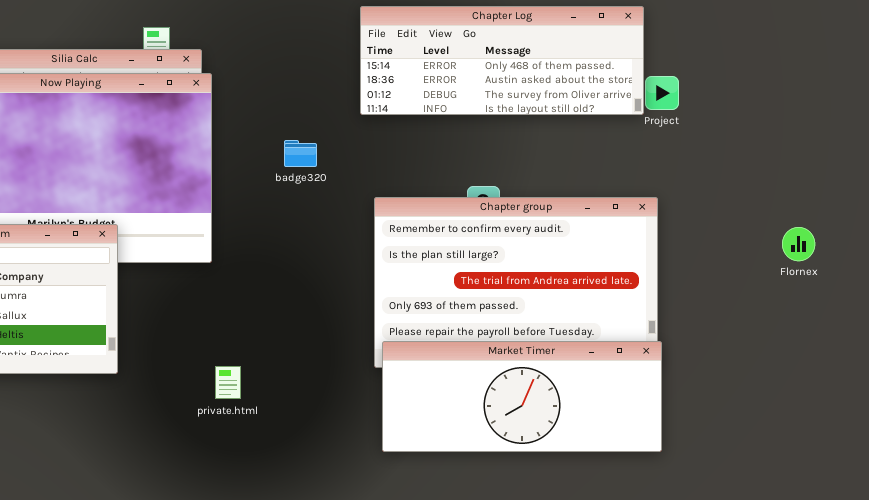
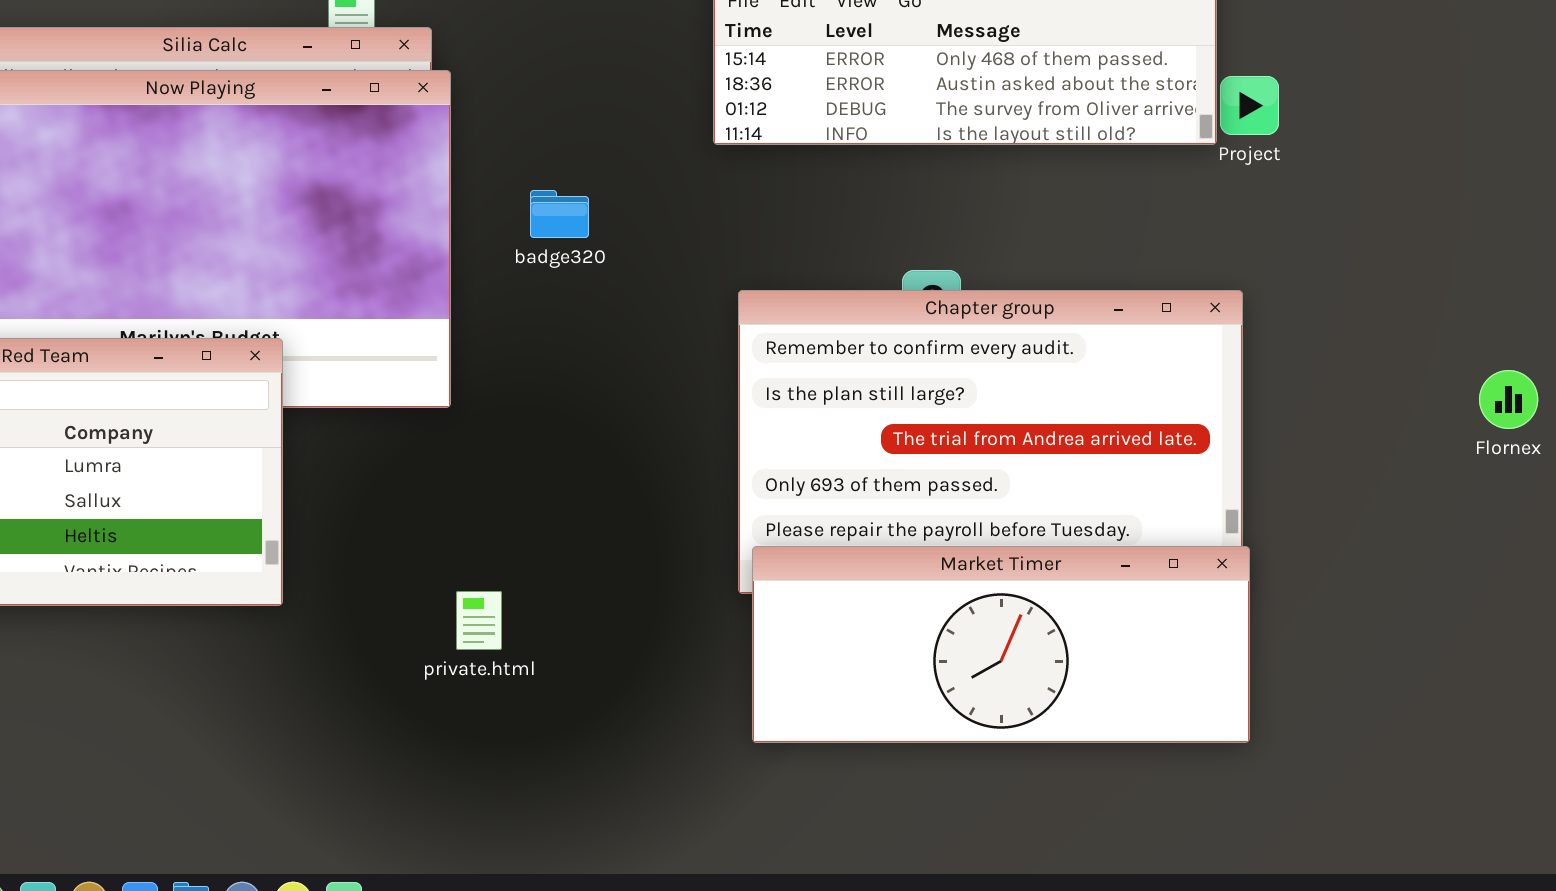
badge320: [284,140,317,167] -> [530,190,589,238], moved
Flornex: [782,227,815,261] -> [1479,370,1538,429], moved

